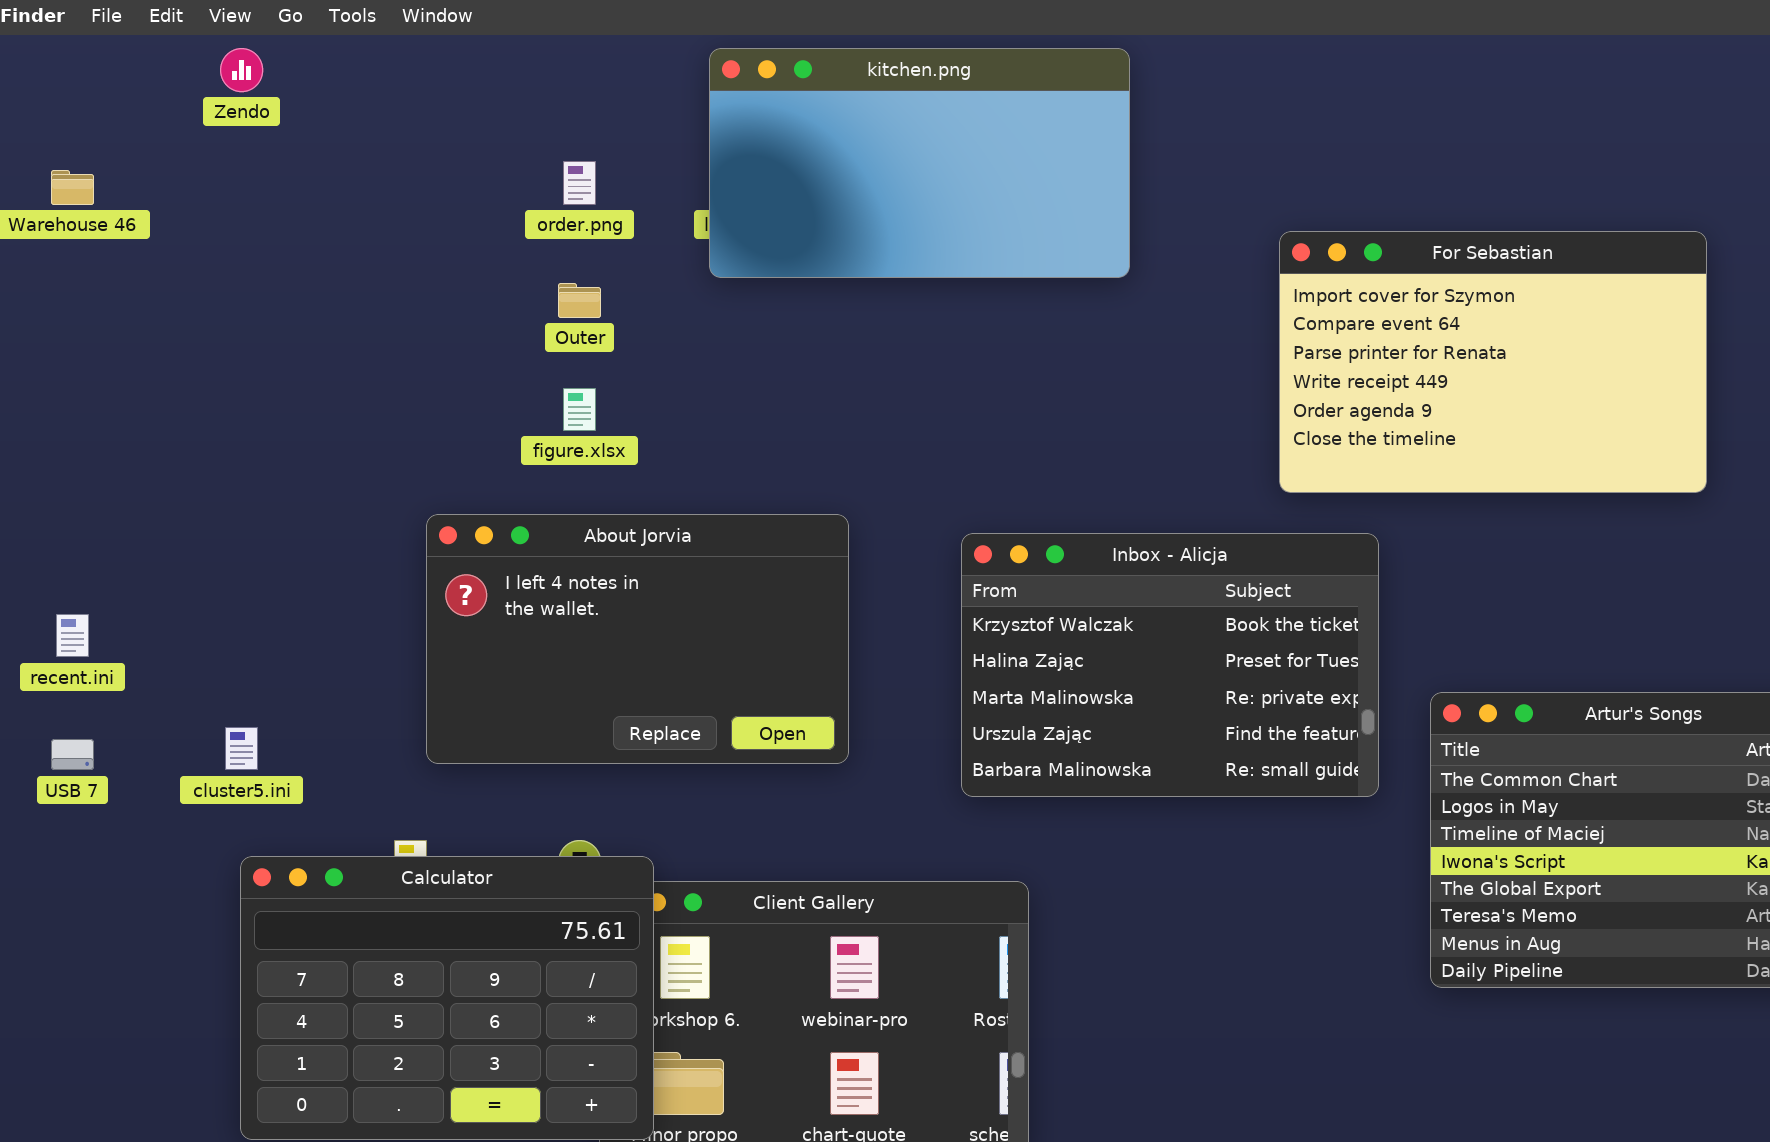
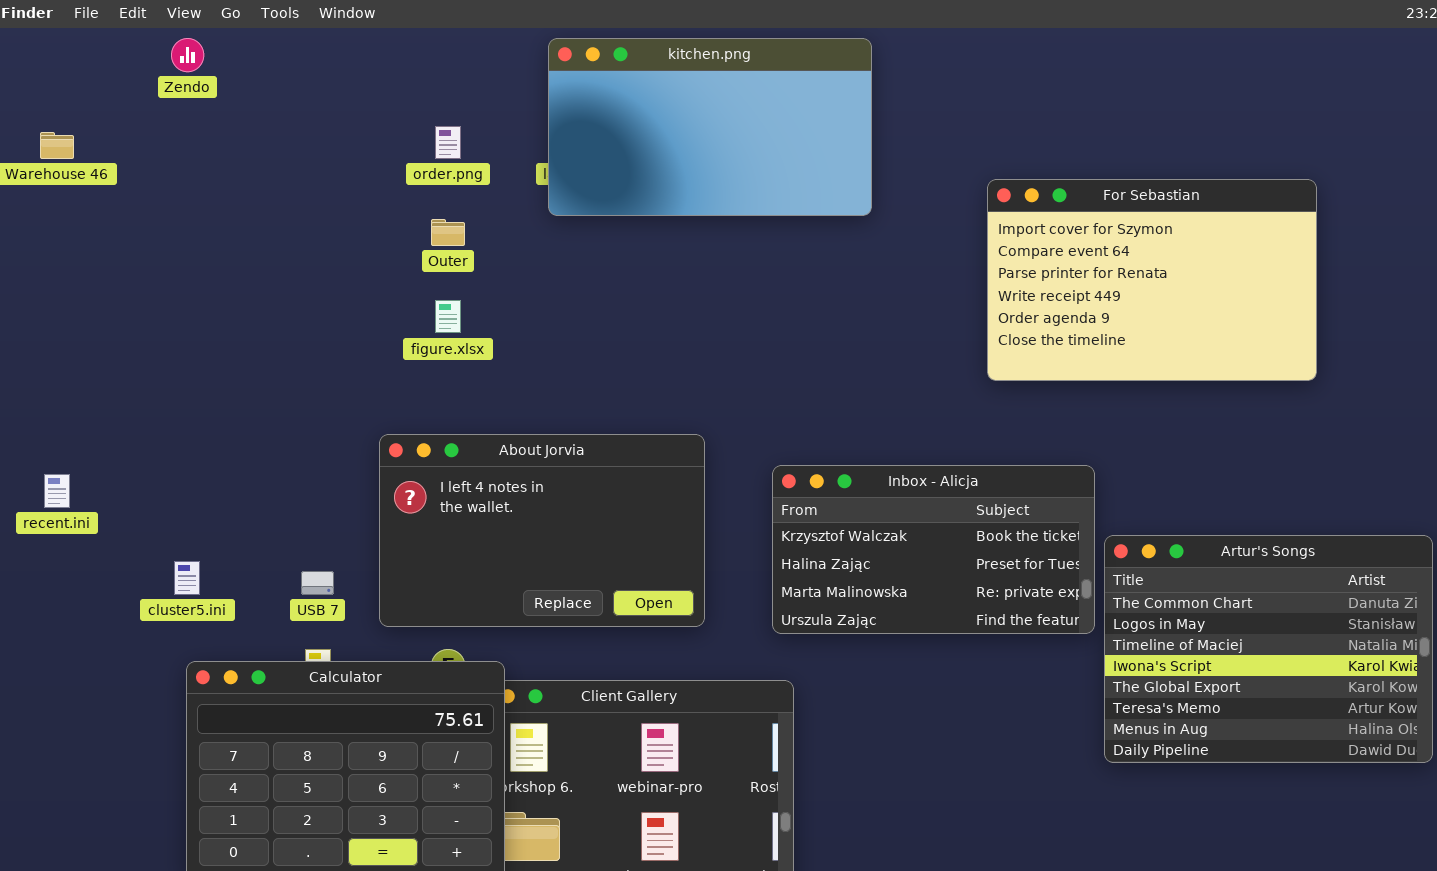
About Jorvia: [426,514,849,764] -> [379,434,705,627], moved
Inbox - Alicja: [961,533,1379,797] -> [772,465,1095,634], moved, resized
USB 7: [51,739,94,770] -> [301,571,334,595], moved

